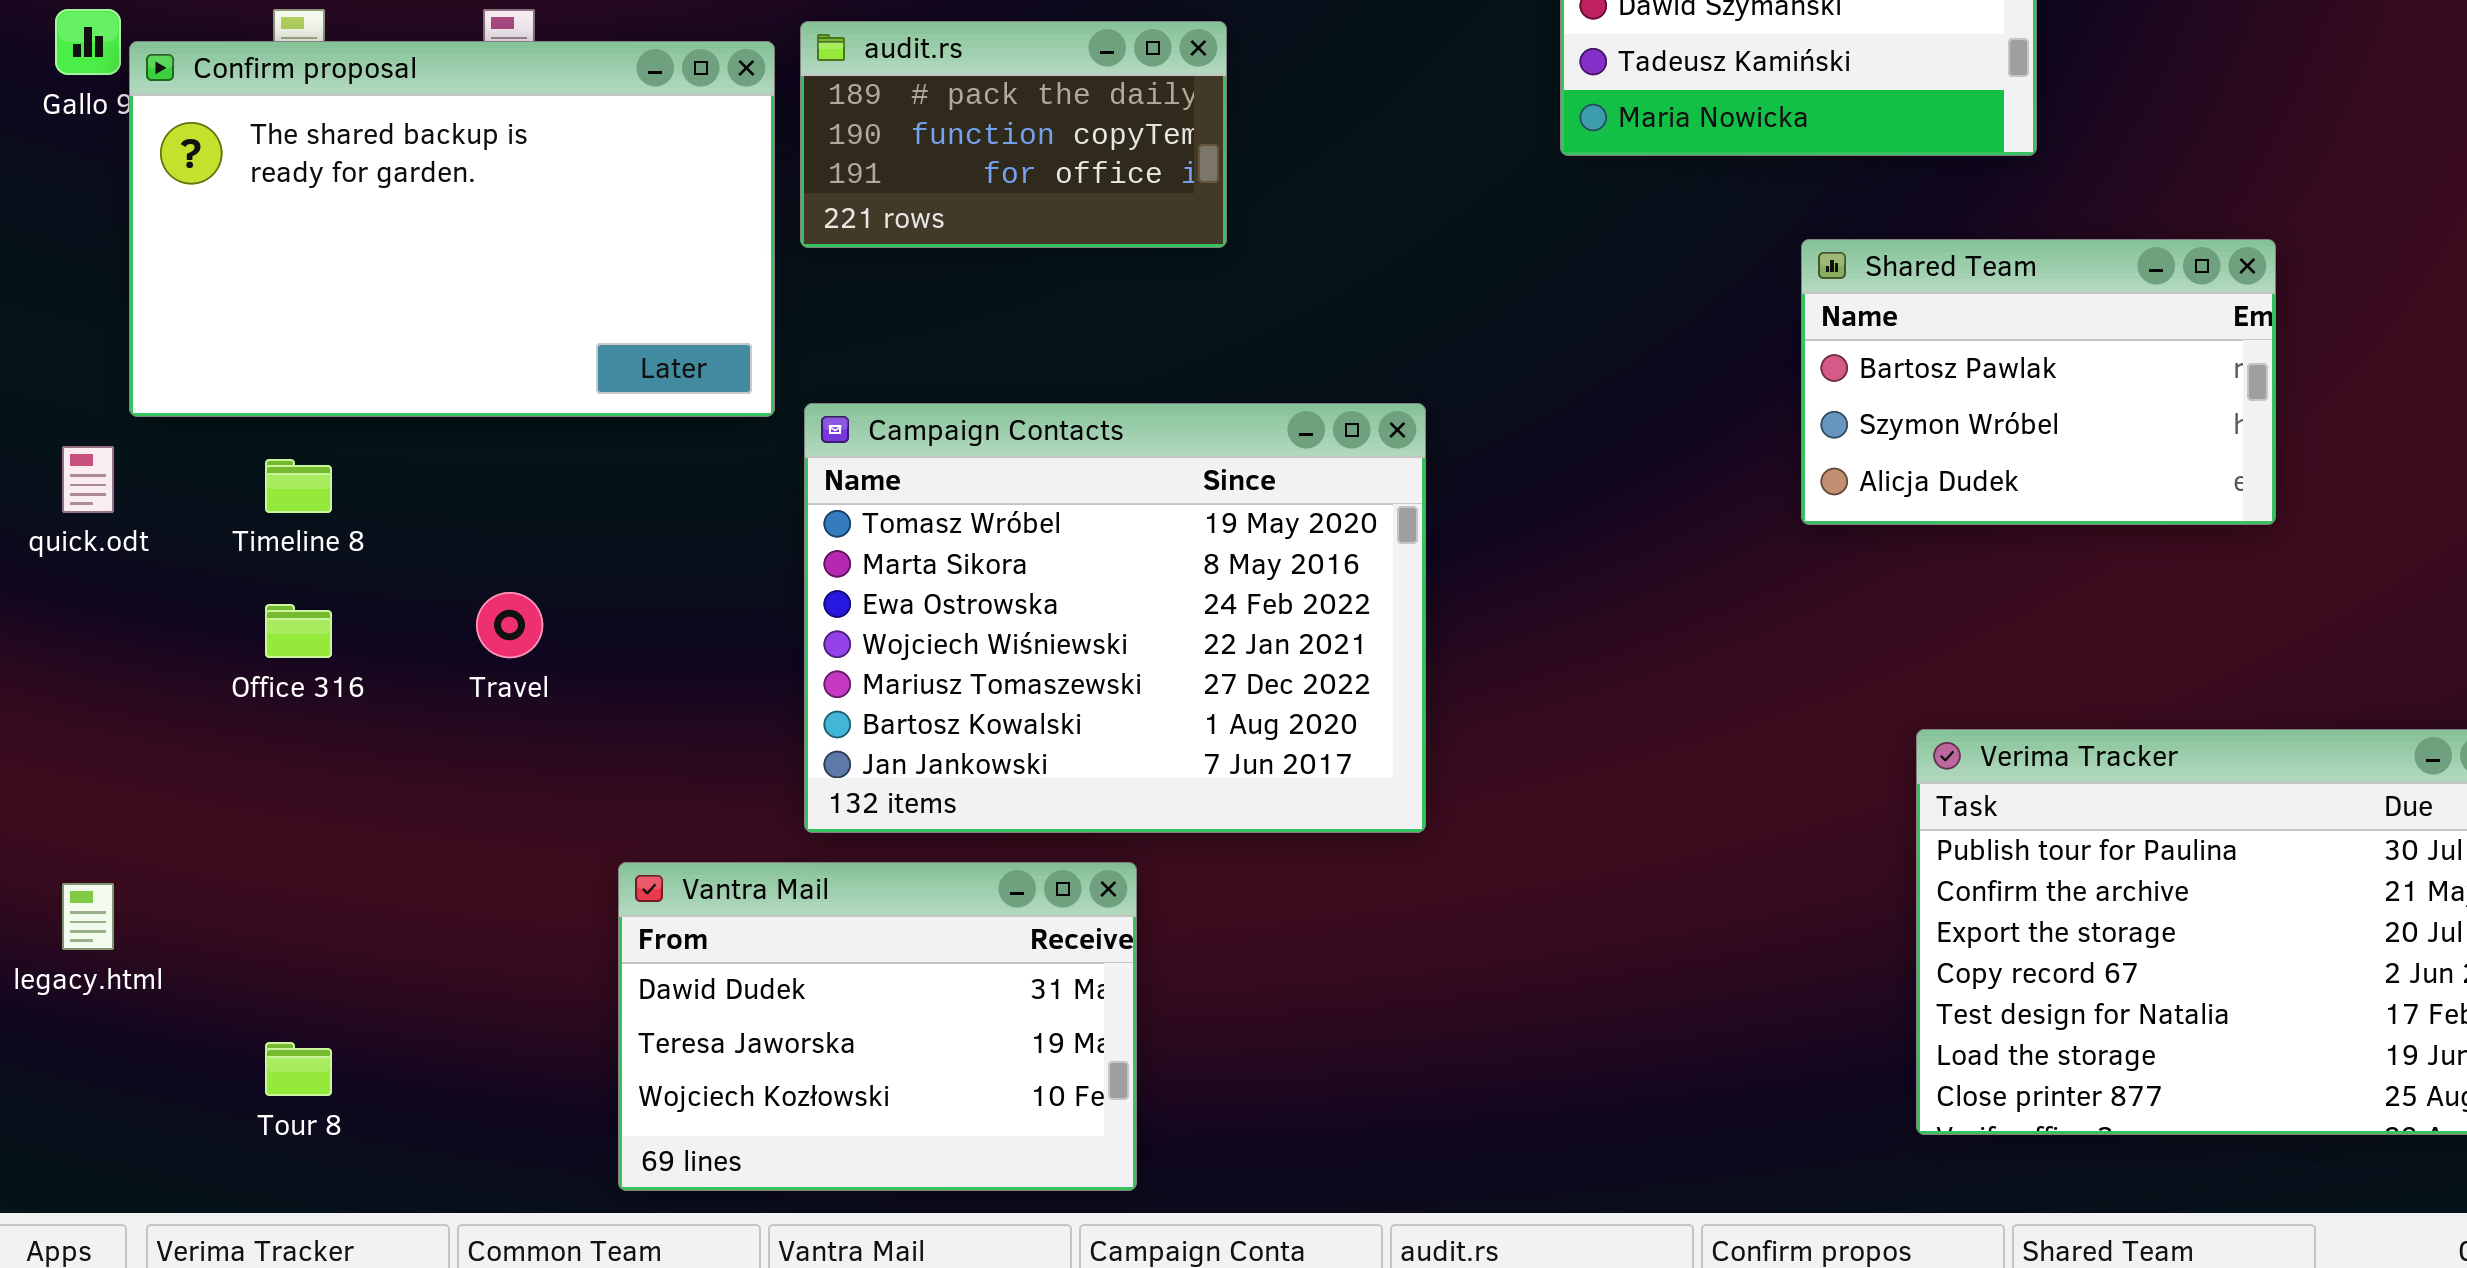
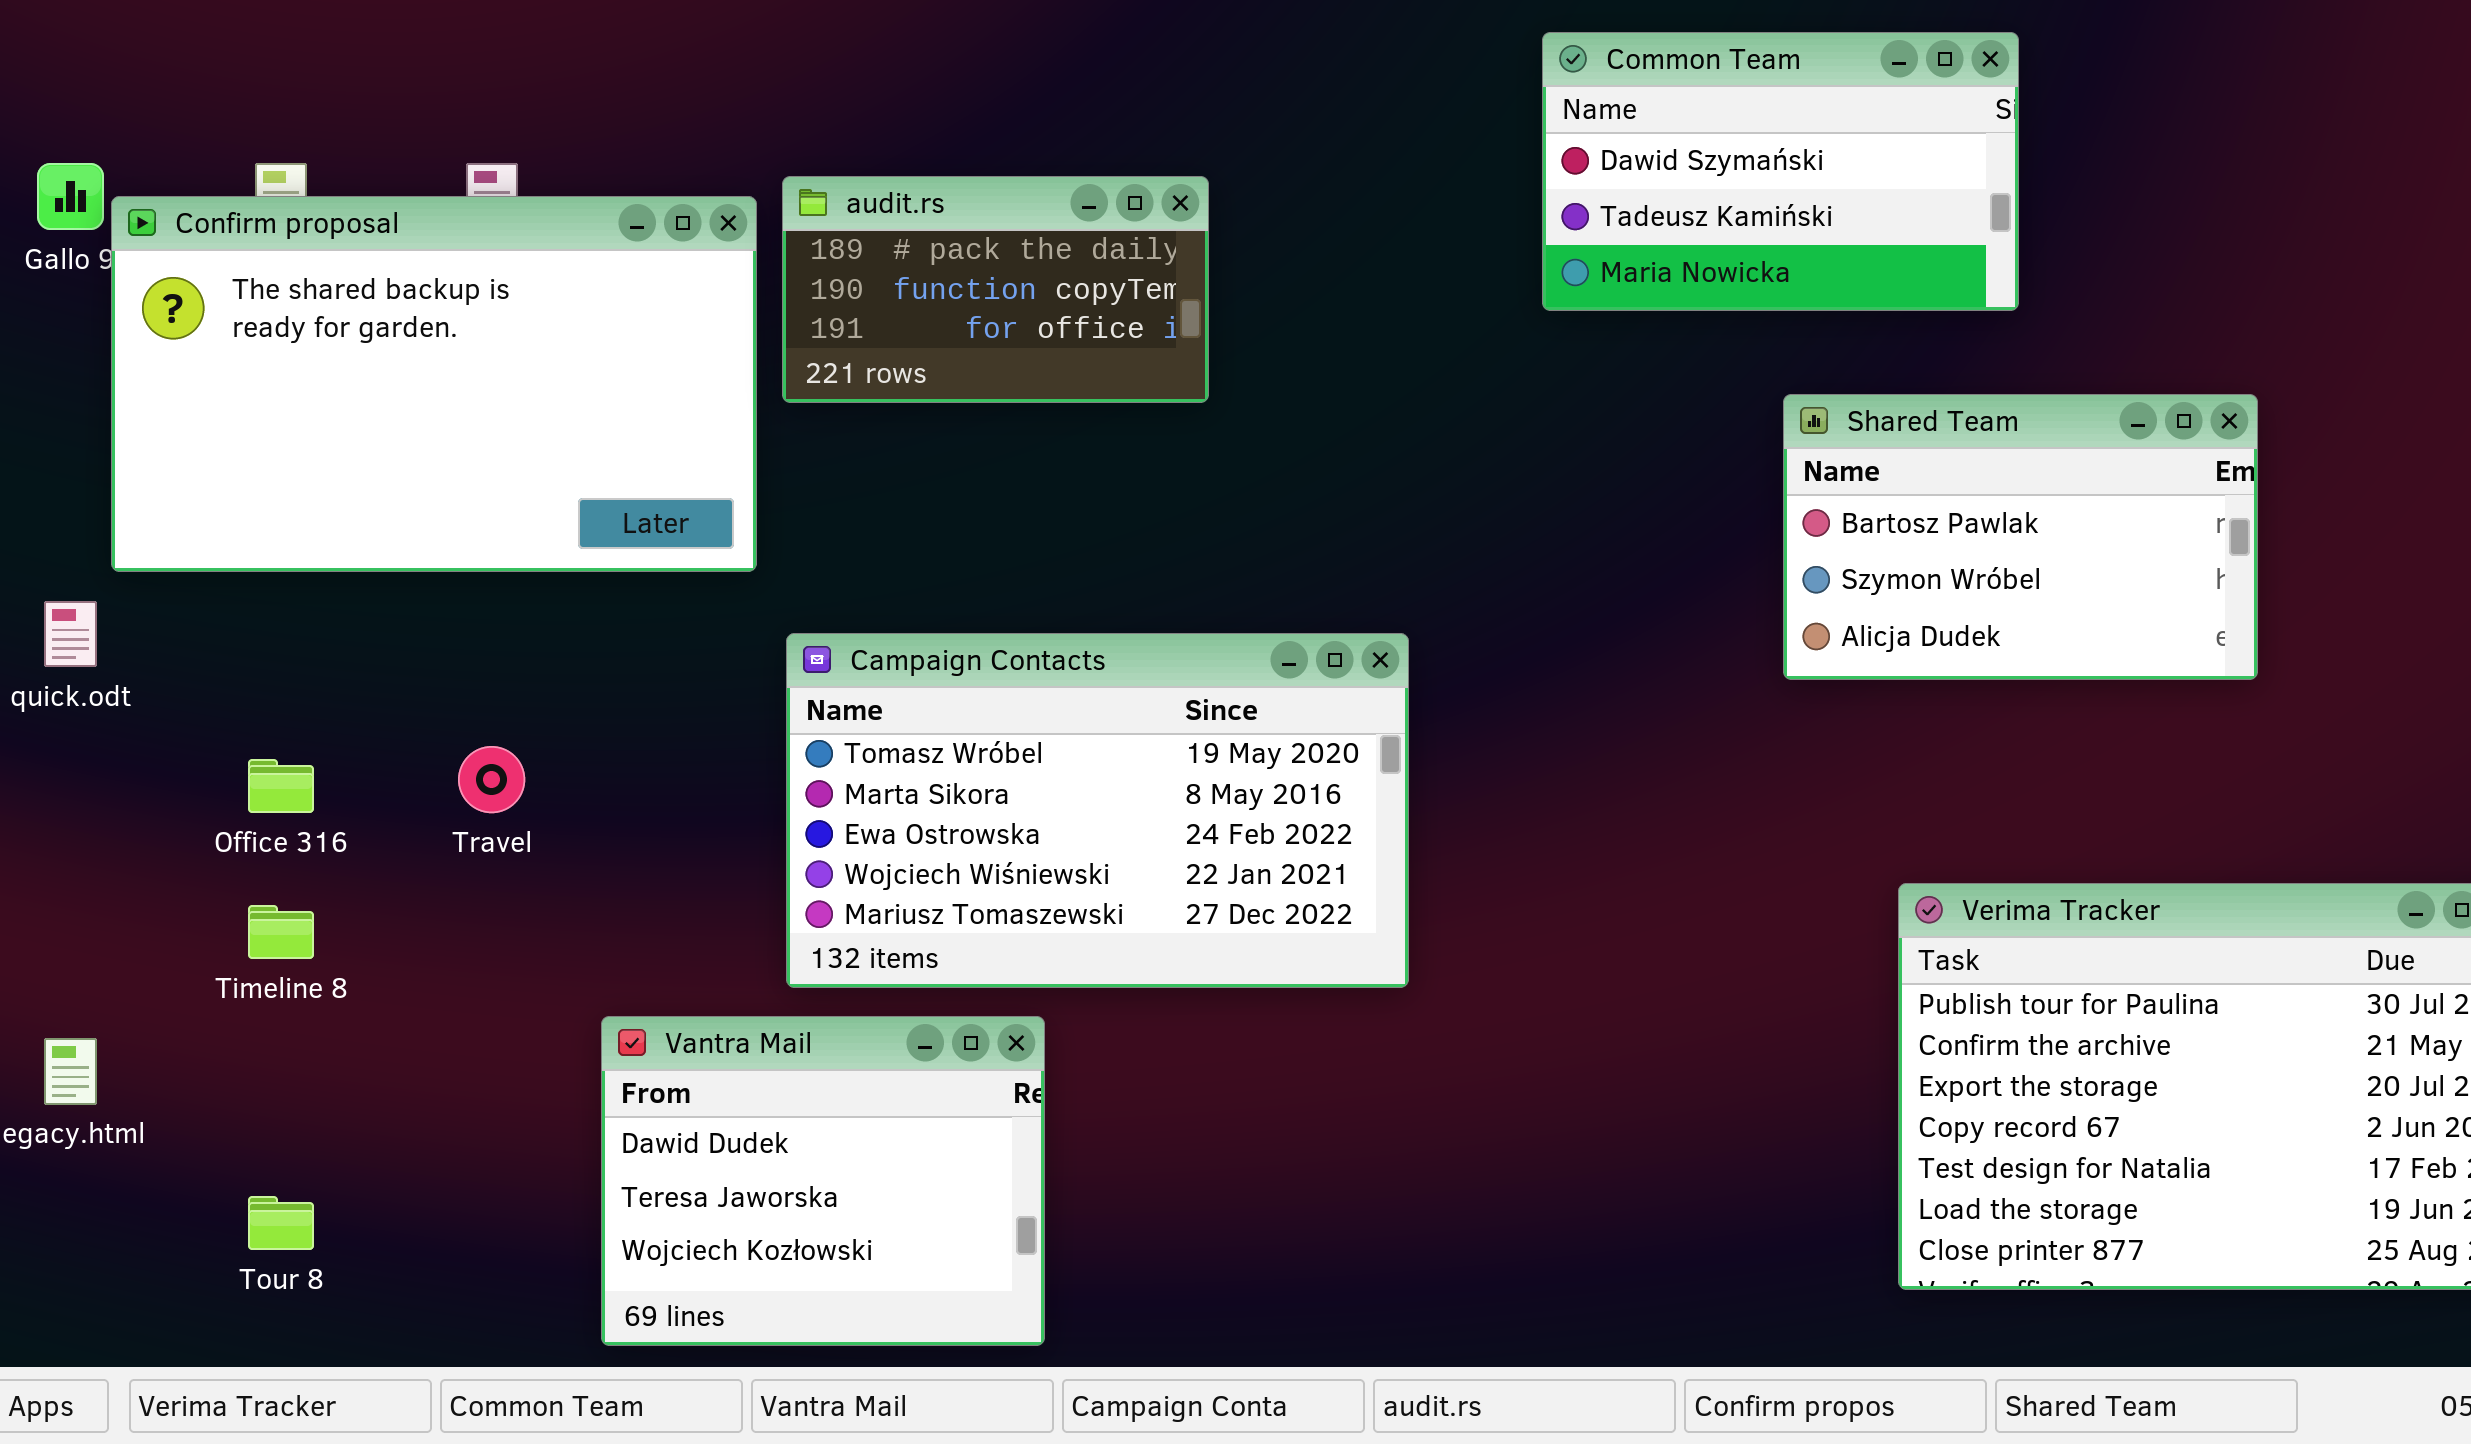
Campaign Contacts: [804,403,1426,833] -> [786,633,1409,988], resized
Timeline 8: [265,459,332,513] -> [248,905,314,959], moved
Vantra Mail: [618,862,1137,1191] -> [601,1016,1045,1346], resized

